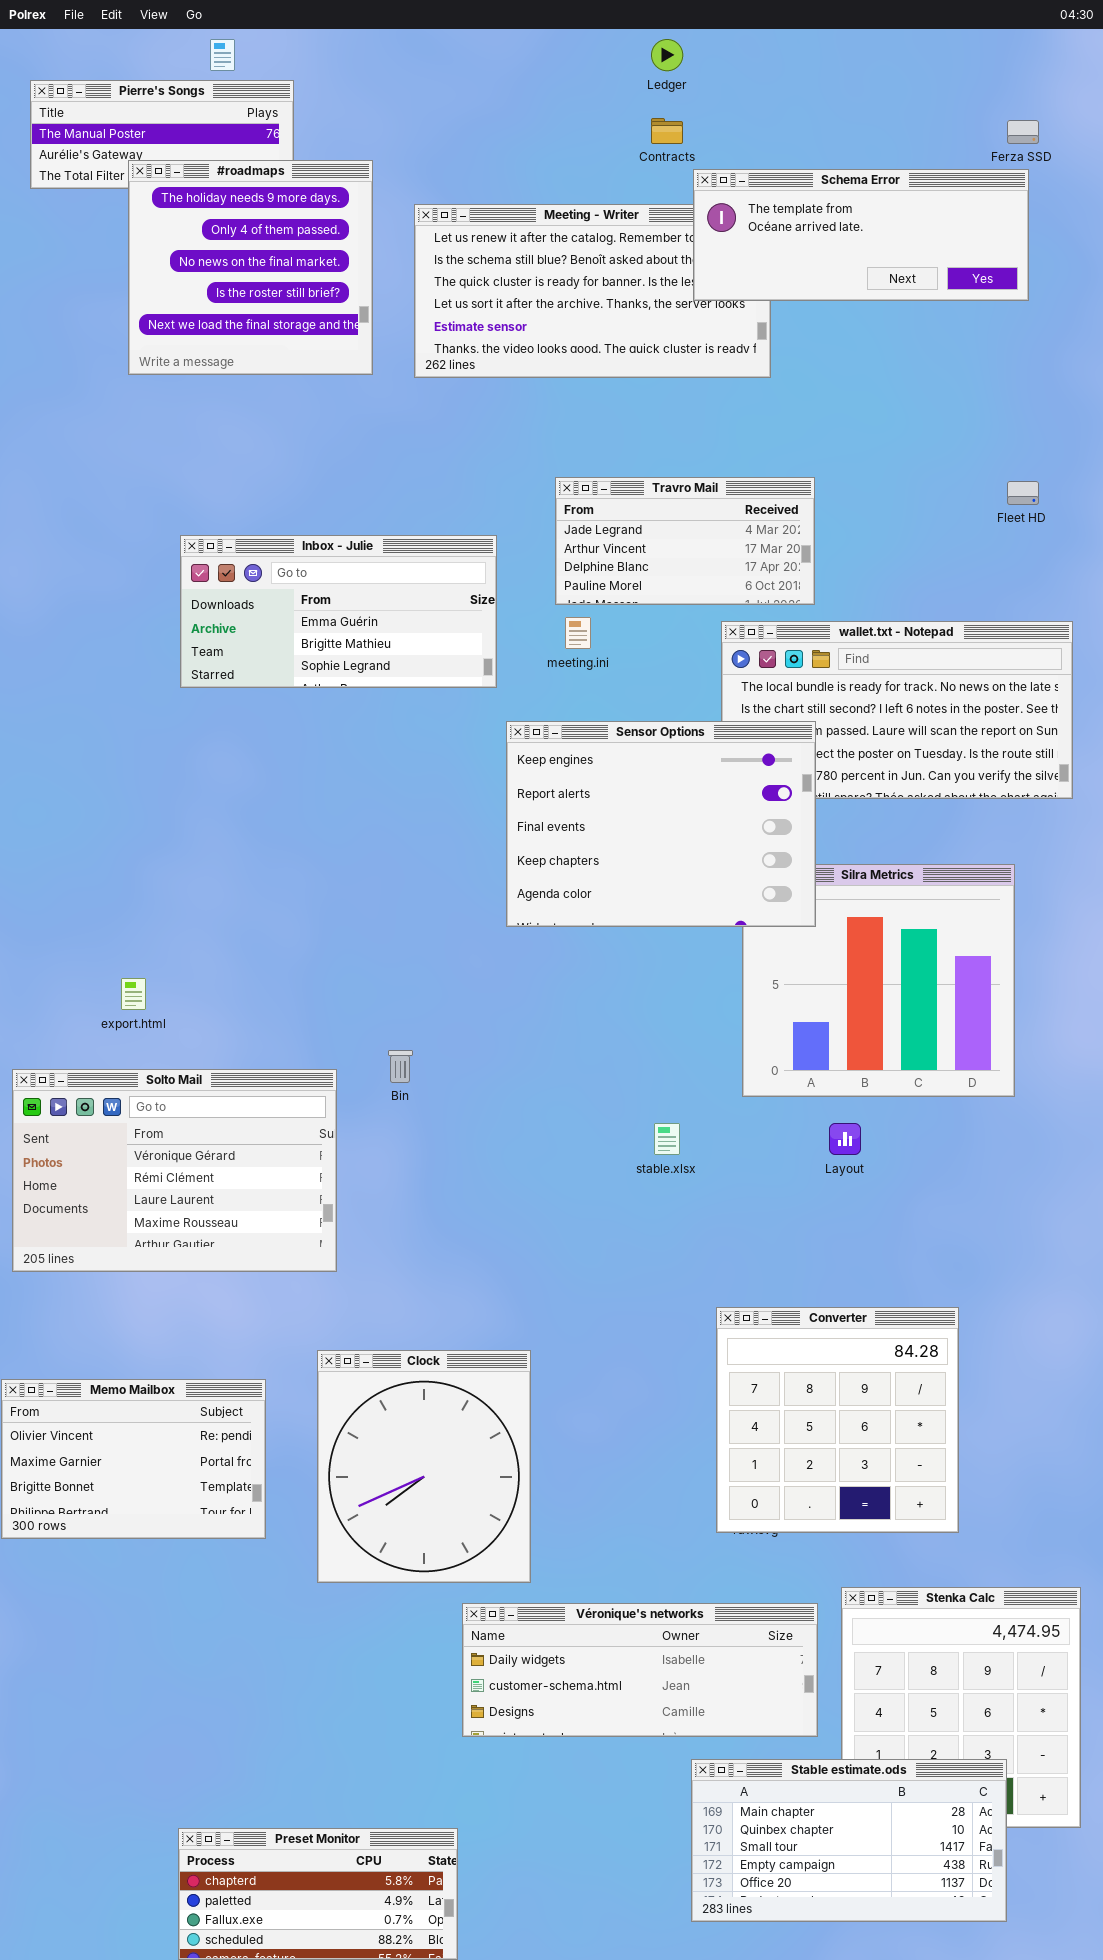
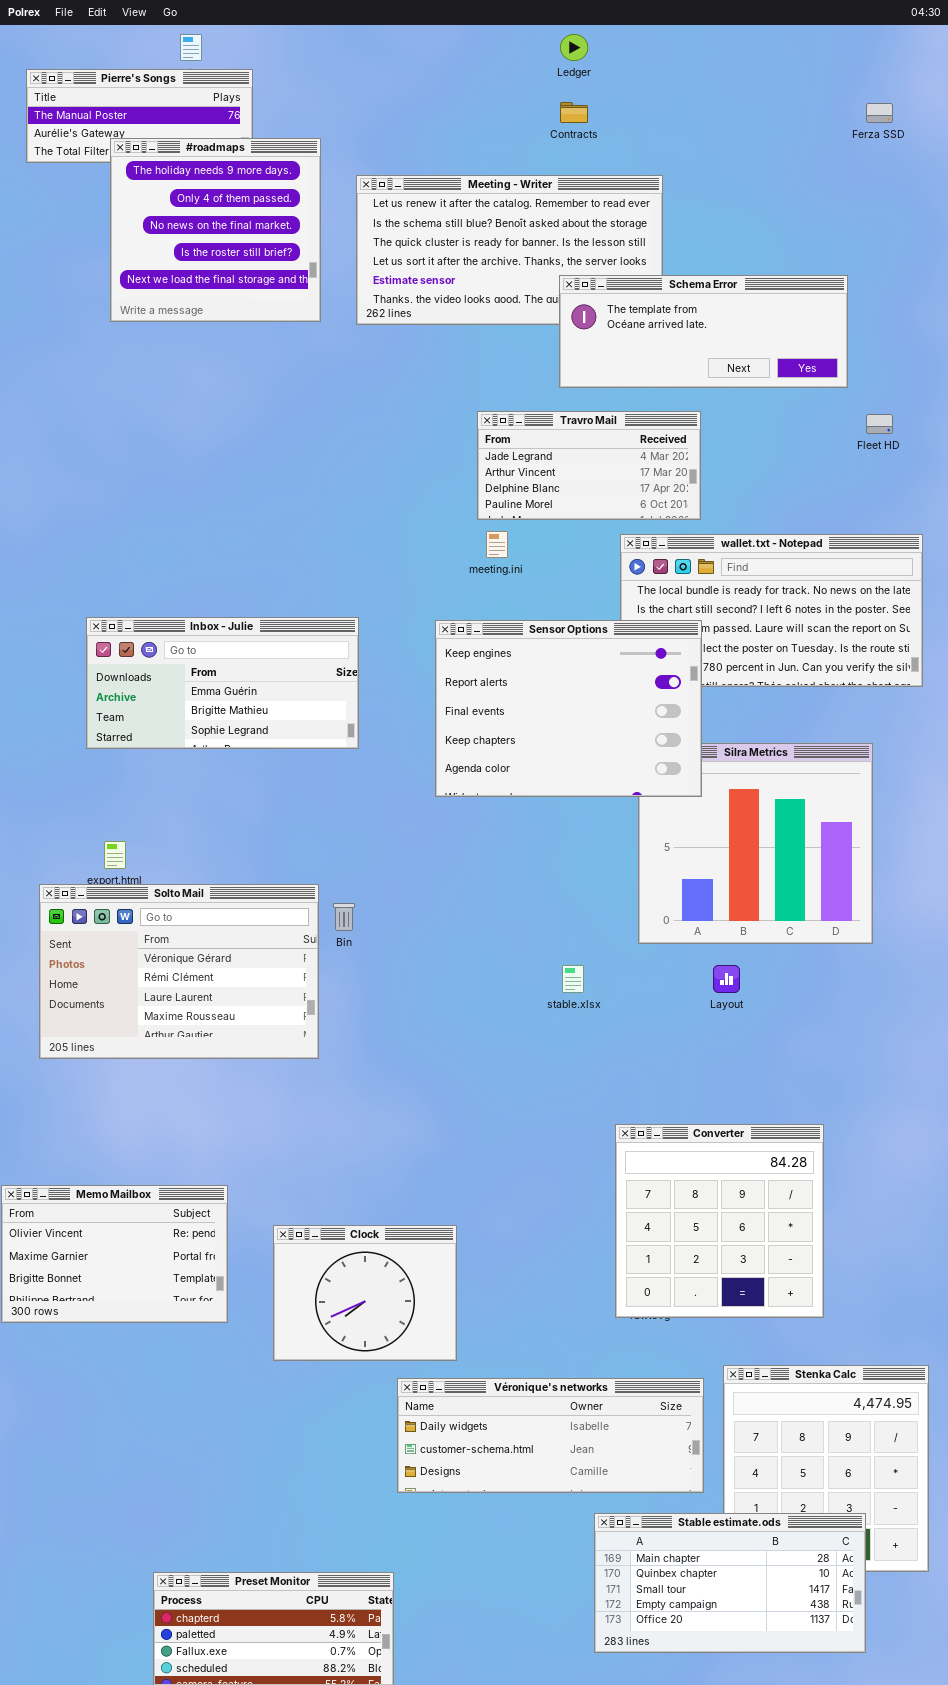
Schema Error: [693,169,1029,301] -> [559,275,848,388], moved
Inbox - Julie: [180,535,497,688] -> [86,617,359,749], moved
Solto Mail: [12,1069,337,1272] -> [39,884,319,1059], moved
Clock: [317,1350,531,1583] -> [273,1225,457,1361], resized

